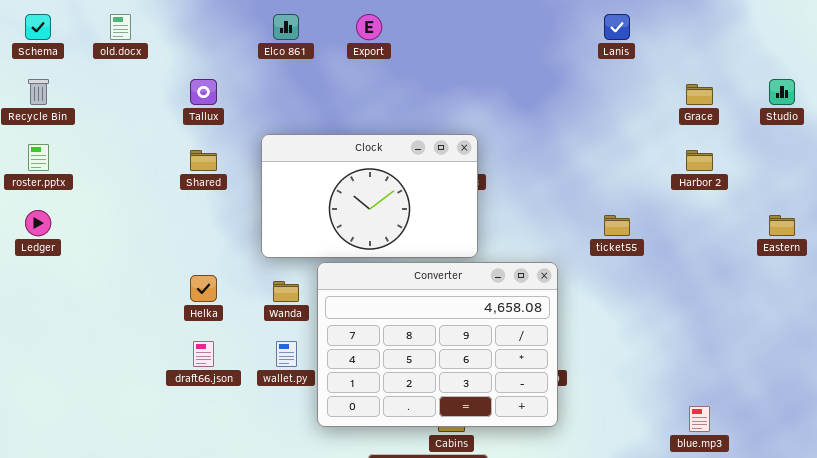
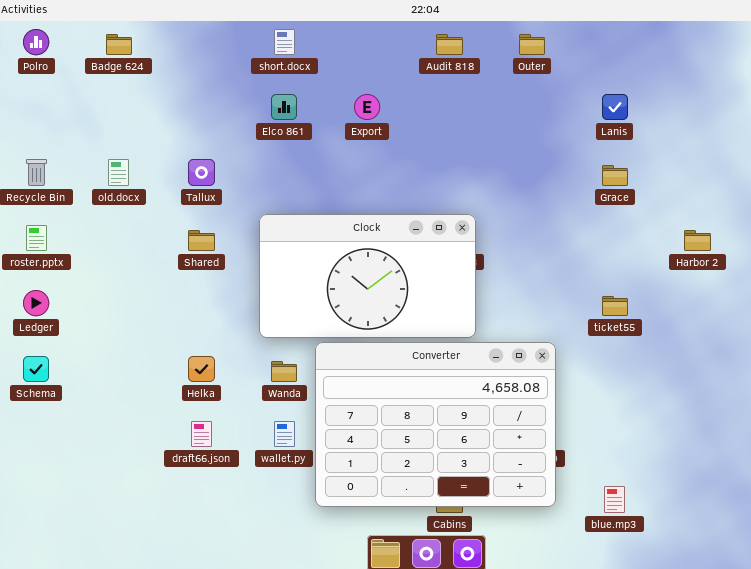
Schema: [25,14,51,40] -> [23,356,49,382], moved
old.docx: [110,14,131,40] -> [108,159,129,186], moved
Grace: [686,84,713,105] -> [602,165,628,186], moved
blue.mp3: [689,406,710,432] -> [604,486,625,513], moved

